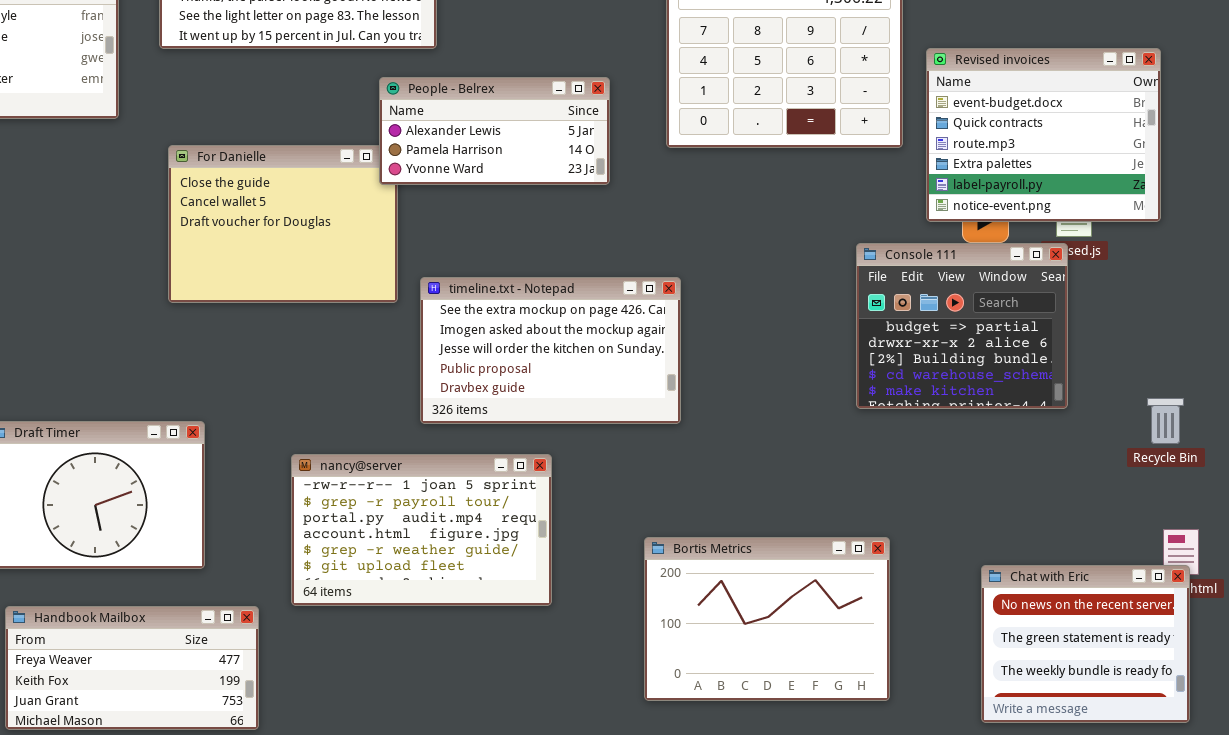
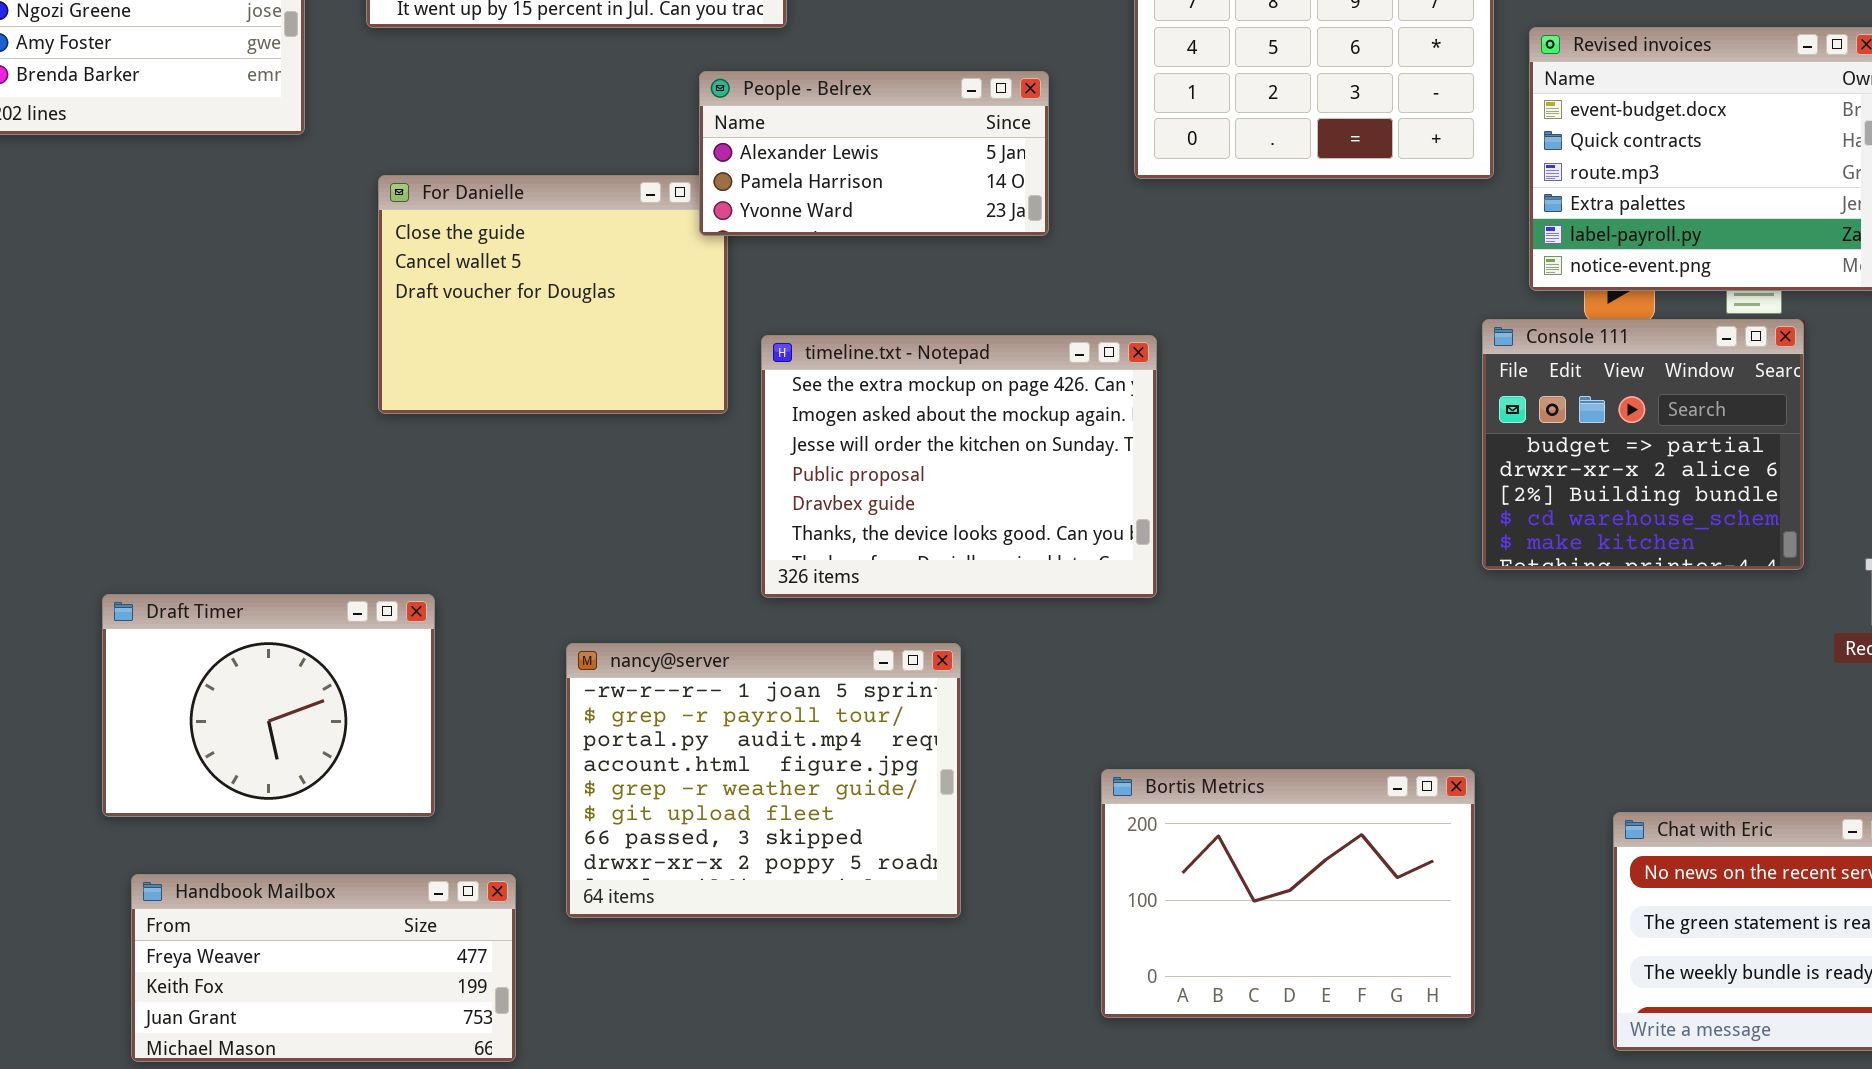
Console 111: [856,243,1068,409] -> [1482,319,1804,570], moved
timeline.txt - Notepad: [420,277,681,424] -> [761,335,1157,598], resized
nancy@server: [291,454,552,606] -> [566,643,961,918], resized

